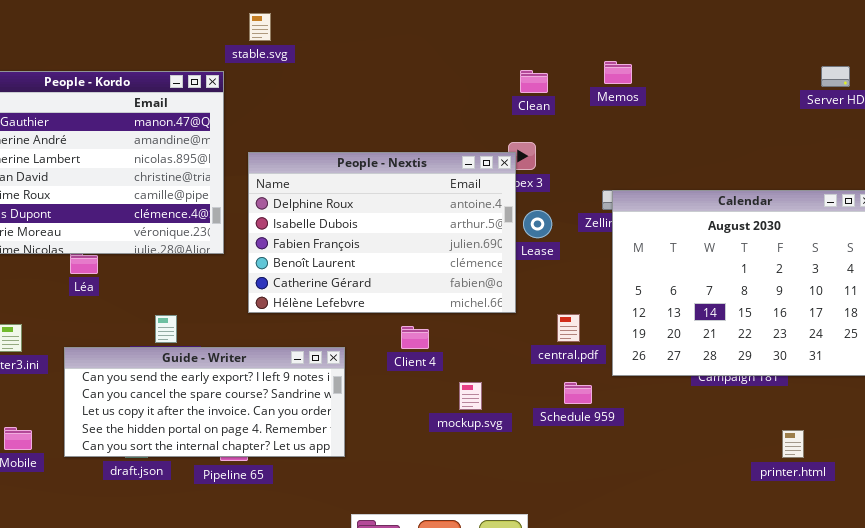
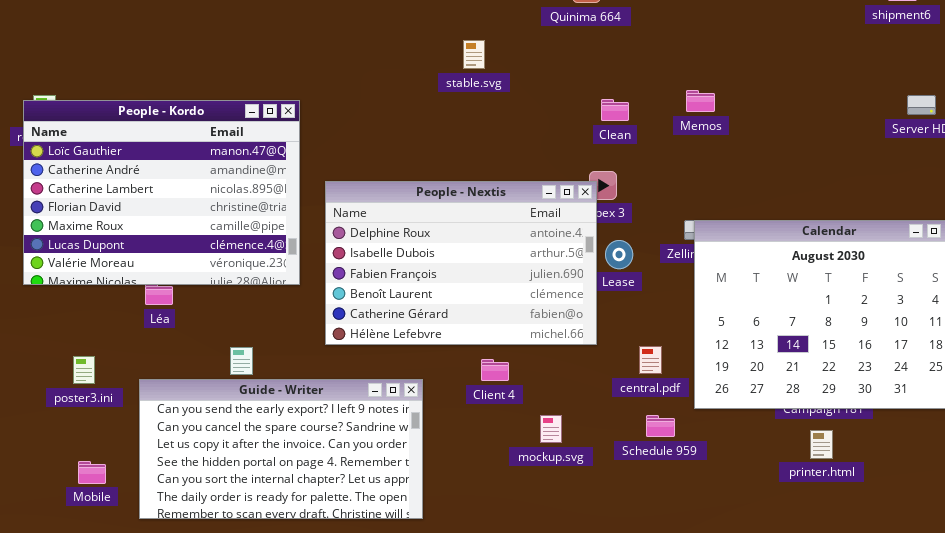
stable.svg: [249,13,271,41] -> [463,40,485,69], moved
Guide - Writer: [64,347,345,457] -> [139,379,423,519], resized
printer.html: [782,430,804,458] -> [810,430,833,459], moved

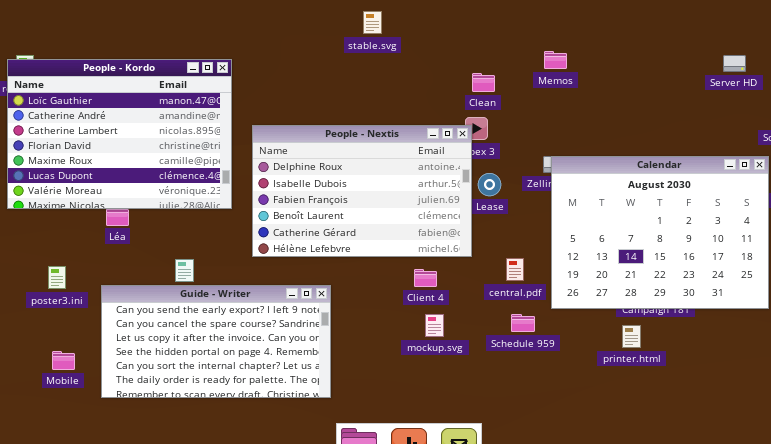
Clean: [601,99,629,121] -> [472,73,495,92], moved
Client 4: [481,359,509,381] -> [414,269,437,287], moved
printer.html: [810,430,833,459] -> [622,325,641,348], moved

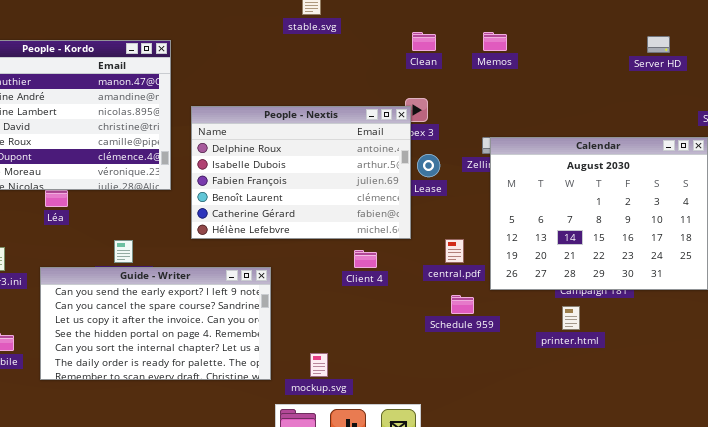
Server HD: [723,55,746,72] -> [647,36,670,53], moved
Clean: [472,73,495,92] -> [412,32,436,51], moved
mockup.svg: [425,314,444,337] -> [310,353,328,377], moved

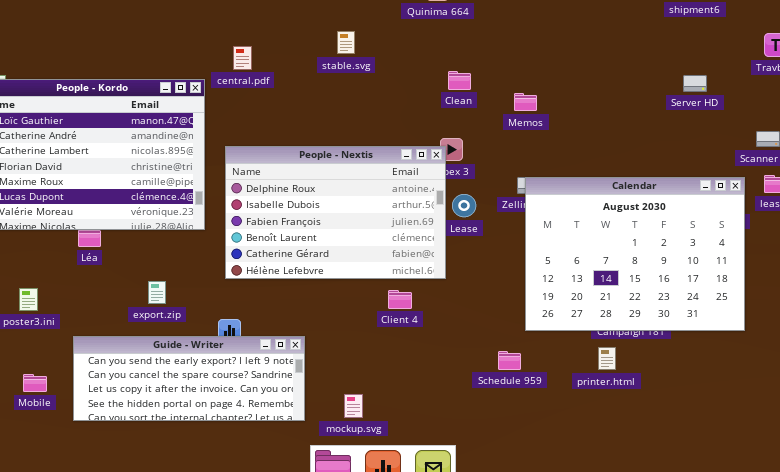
Memos: [483,32,507,51] -> [514,93,537,111], moved
central.pdf: [445,239,464,263] -> [233,46,252,70], moved
Guide - Writer: [40,267,271,380] -> [73,336,305,421], resized
Schedule 959: [451,295,474,314] -> [498,351,521,370], moved

